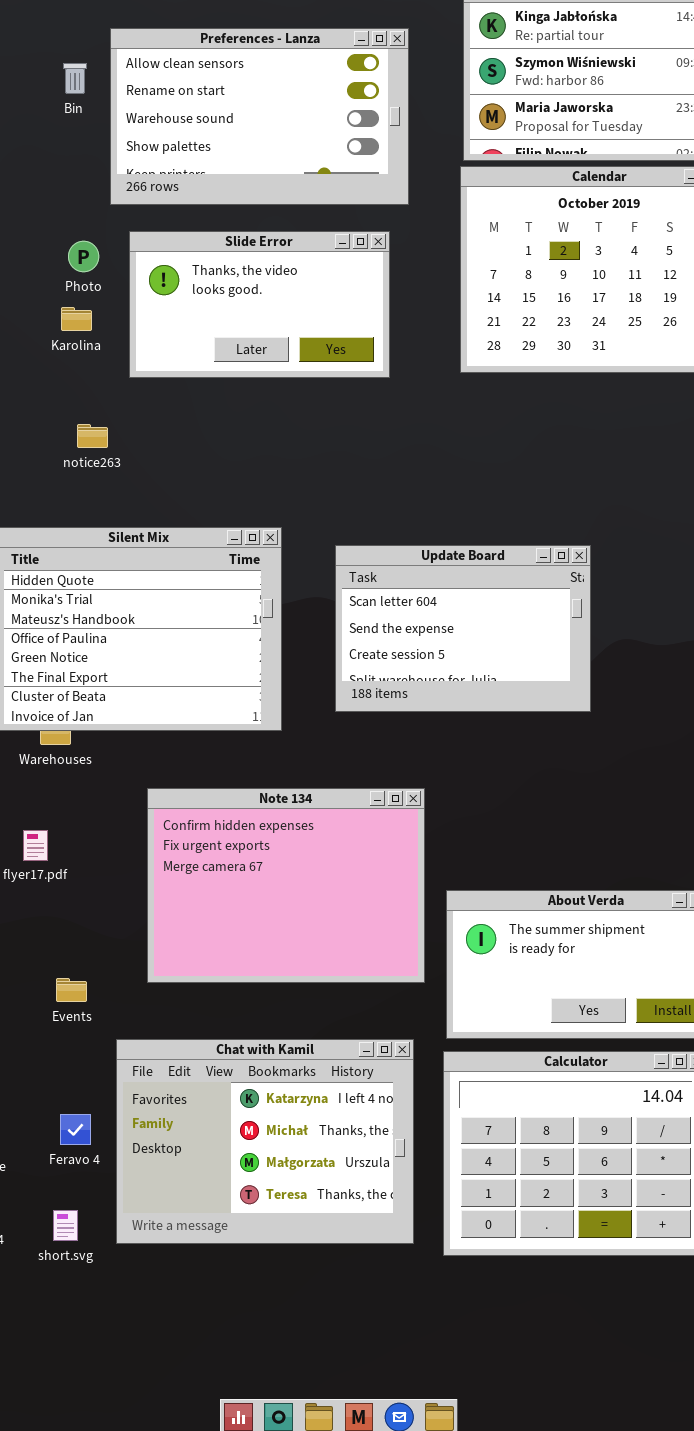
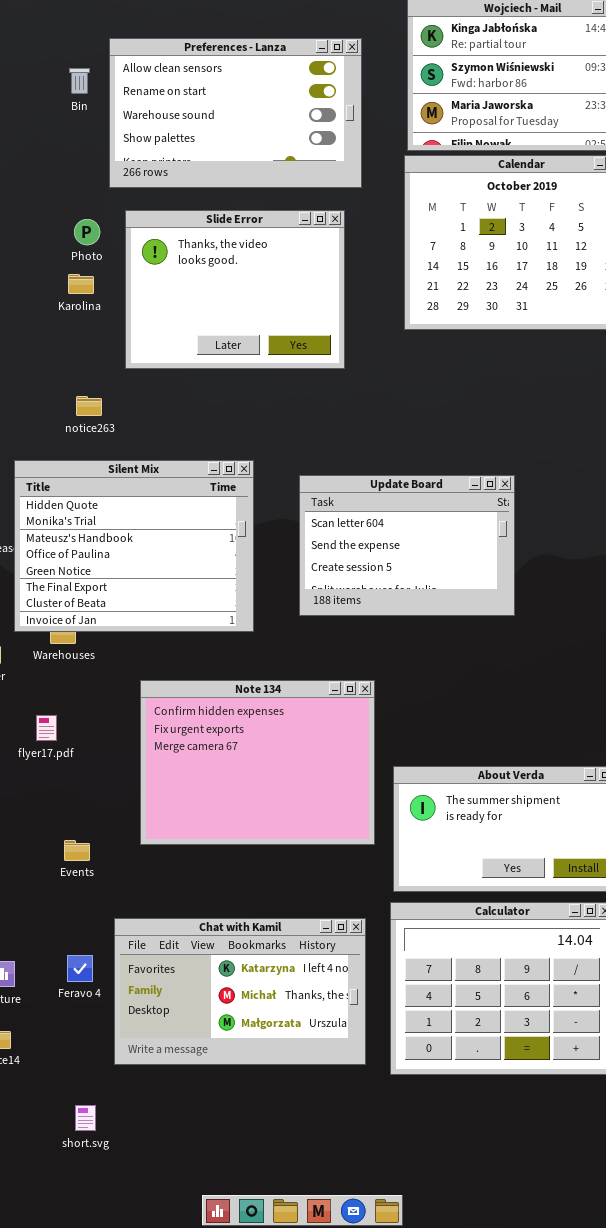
Slide Error: [129,231,390,378] -> [125,210,345,369], resized
notice263: [77,424,108,448] -> [76,396,102,416], moved
Chat with Kamil: [116,1039,414,1244] -> [114,918,366,1065], resized
short.svg: [53,1210,78,1241] -> [75,1105,96,1131], moved

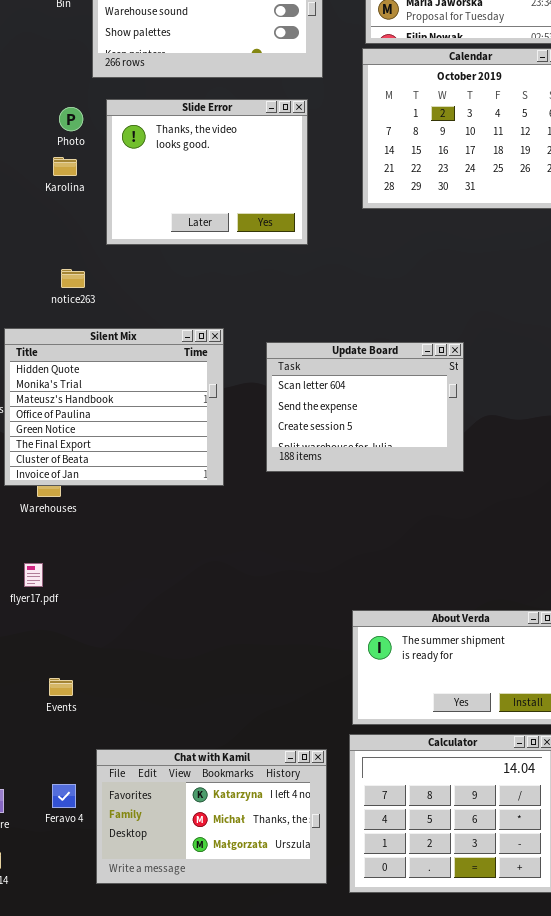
Note 134: [140,680,375,845] -> none, closed

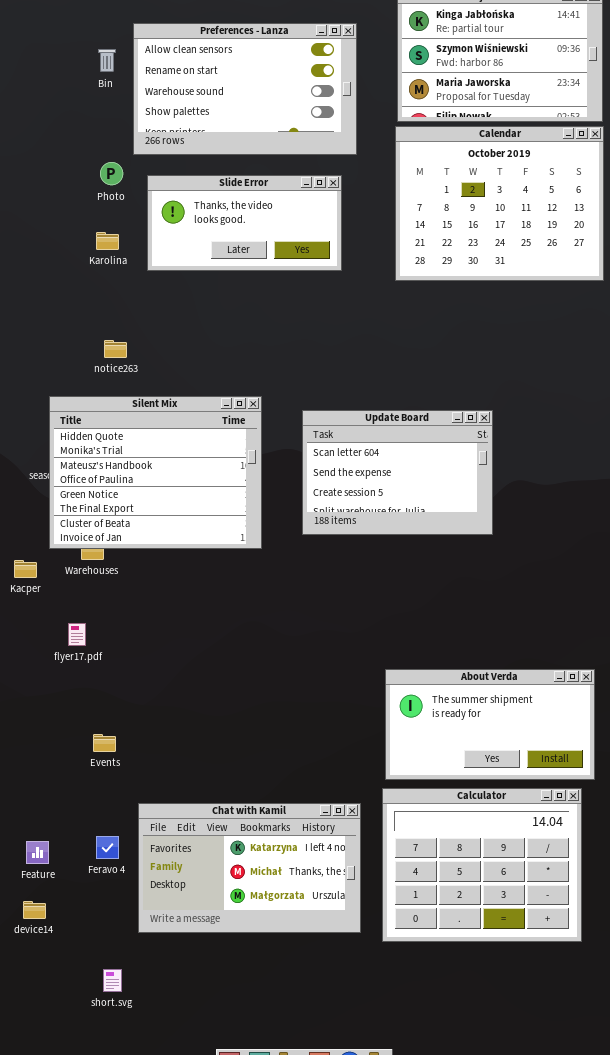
Slide Error: [106,99,308,245] -> [147,175,342,271], resized
Photo: [59,107,83,131] -> [100,162,123,185], moved

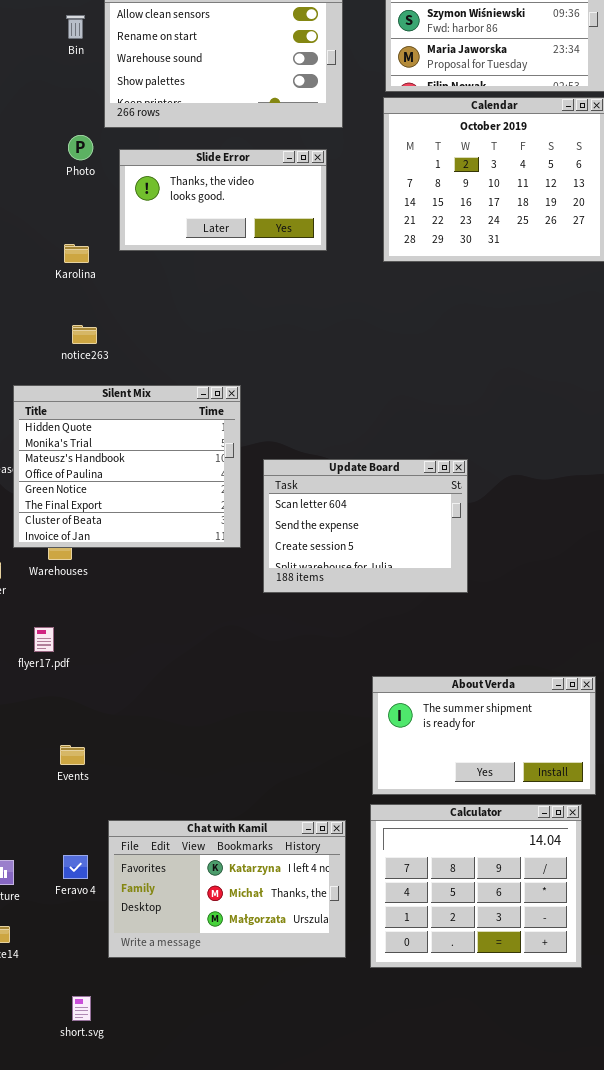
Karolina: [96,232,119,250] -> [64,244,89,263], moved
Update Board: [302,410,493,535] -> [263,459,468,593], moved

